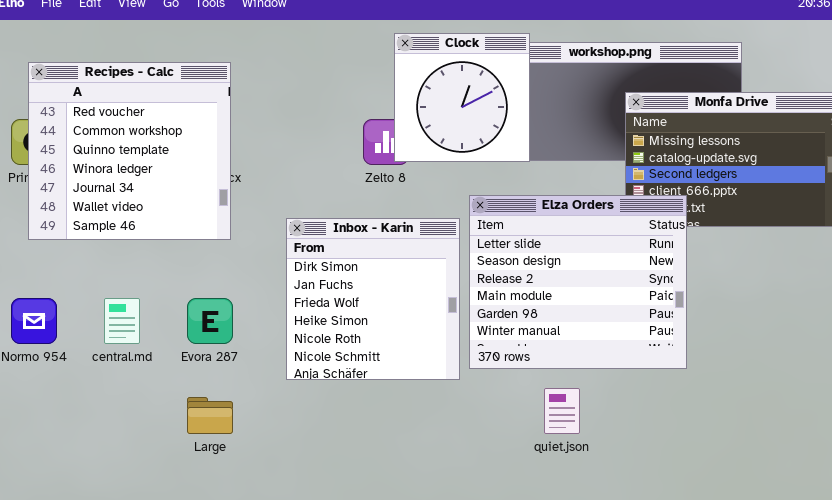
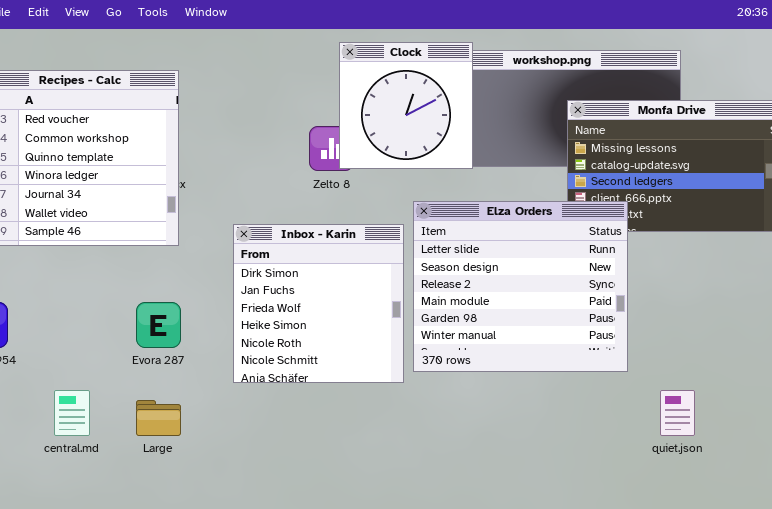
central.md: [104,298,140,344] -> [54,390,90,436], moved
quiet.json: [544,388,580,434] -> [660,390,695,436], moved

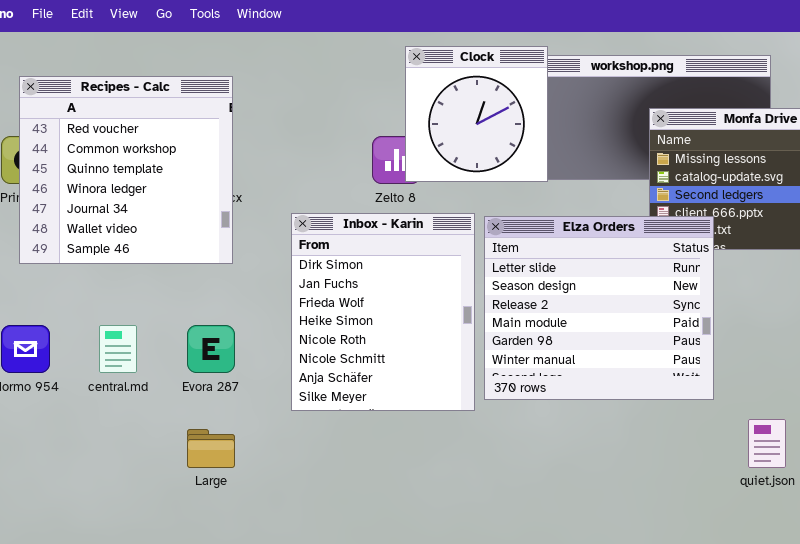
Inbox - Karin: [233,224,404,383] -> [291,213,475,411], resized
central.md: [54,390,90,436] -> [99,325,137,373], moved

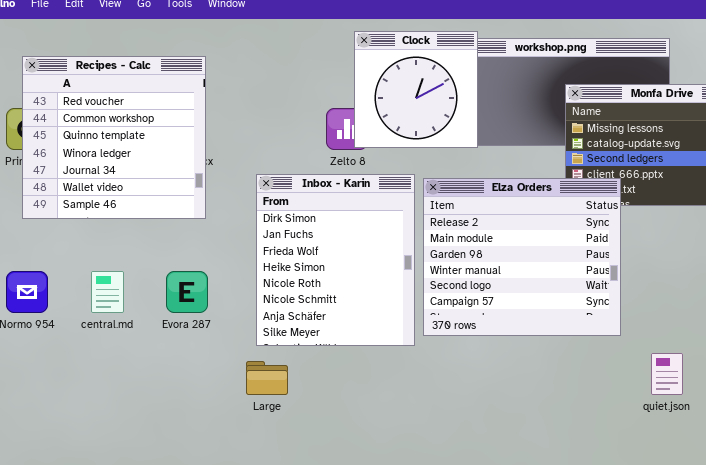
Elza Orders: [484,216,714,400] -> [423,178,621,336], scrolled down 2 rows
Large: [187,429,235,468] -> [246,361,288,395], moved

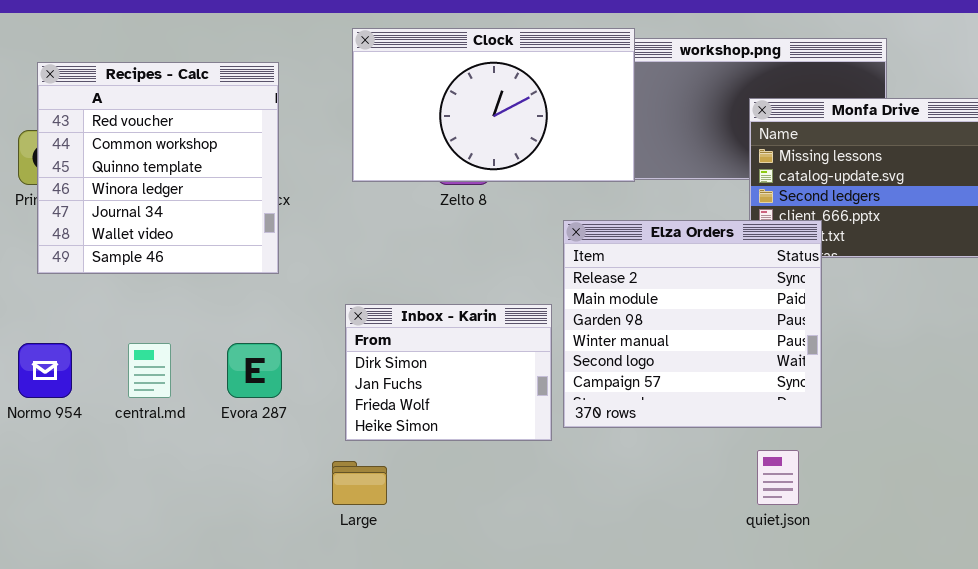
Clock: [354,31,478,148] -> [352,28,635,182], resized
Inbox - Karin: [256,174,415,346] -> [345,304,552,441], resized
quiet.json: [651,353,683,395] -> [757,450,799,505], moved

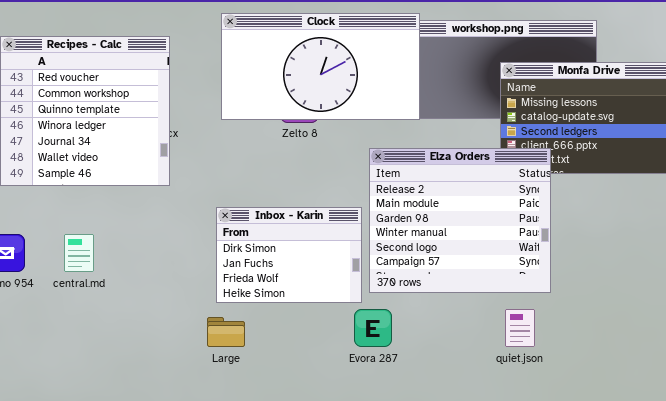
Evora 287: [227,343,282,398] -> [354,309,392,347], moved

